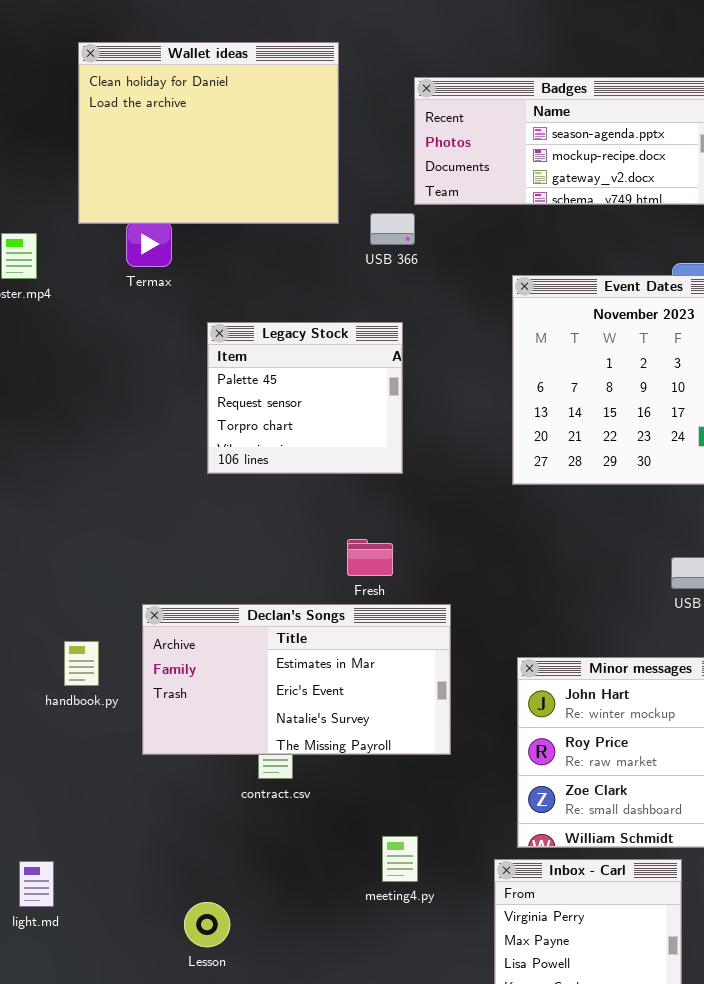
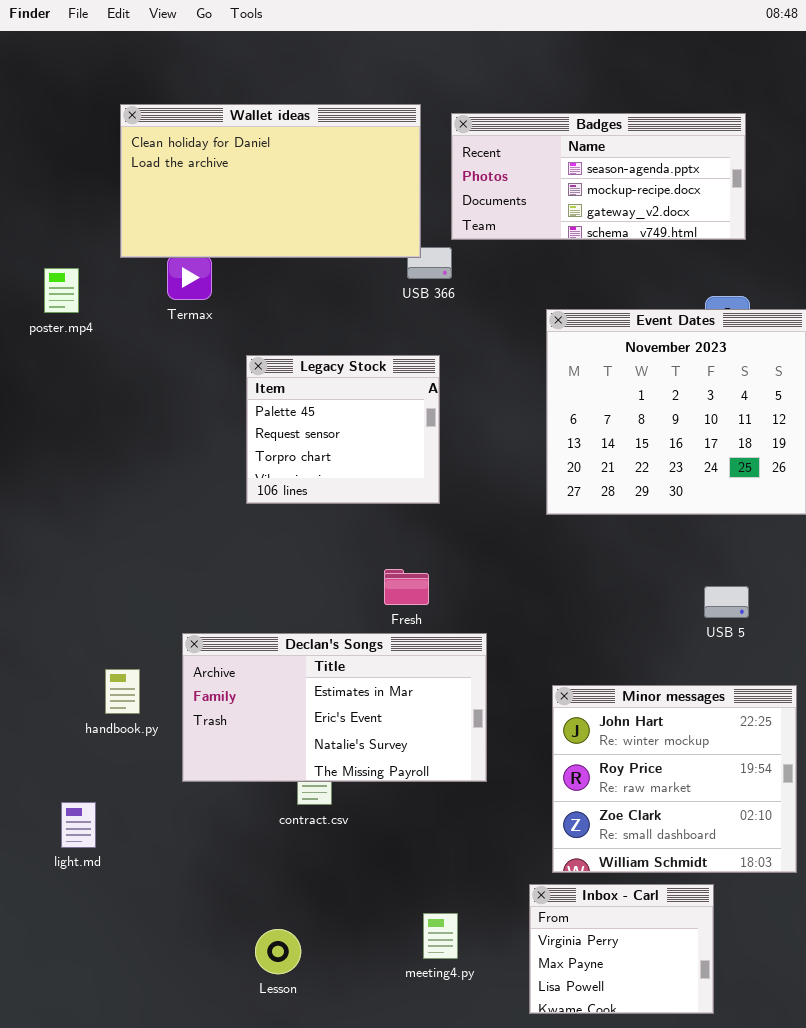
Wallet ideas: [78,42,339,224] -> [120,104,421,258], resized
meeting4.py: [382,836,418,882] -> [423,913,458,959], moved
light.md: [19,861,54,907] -> [61,802,96,848], moved
Lesson: [184,902,230,947] -> [255,929,301,974], moved

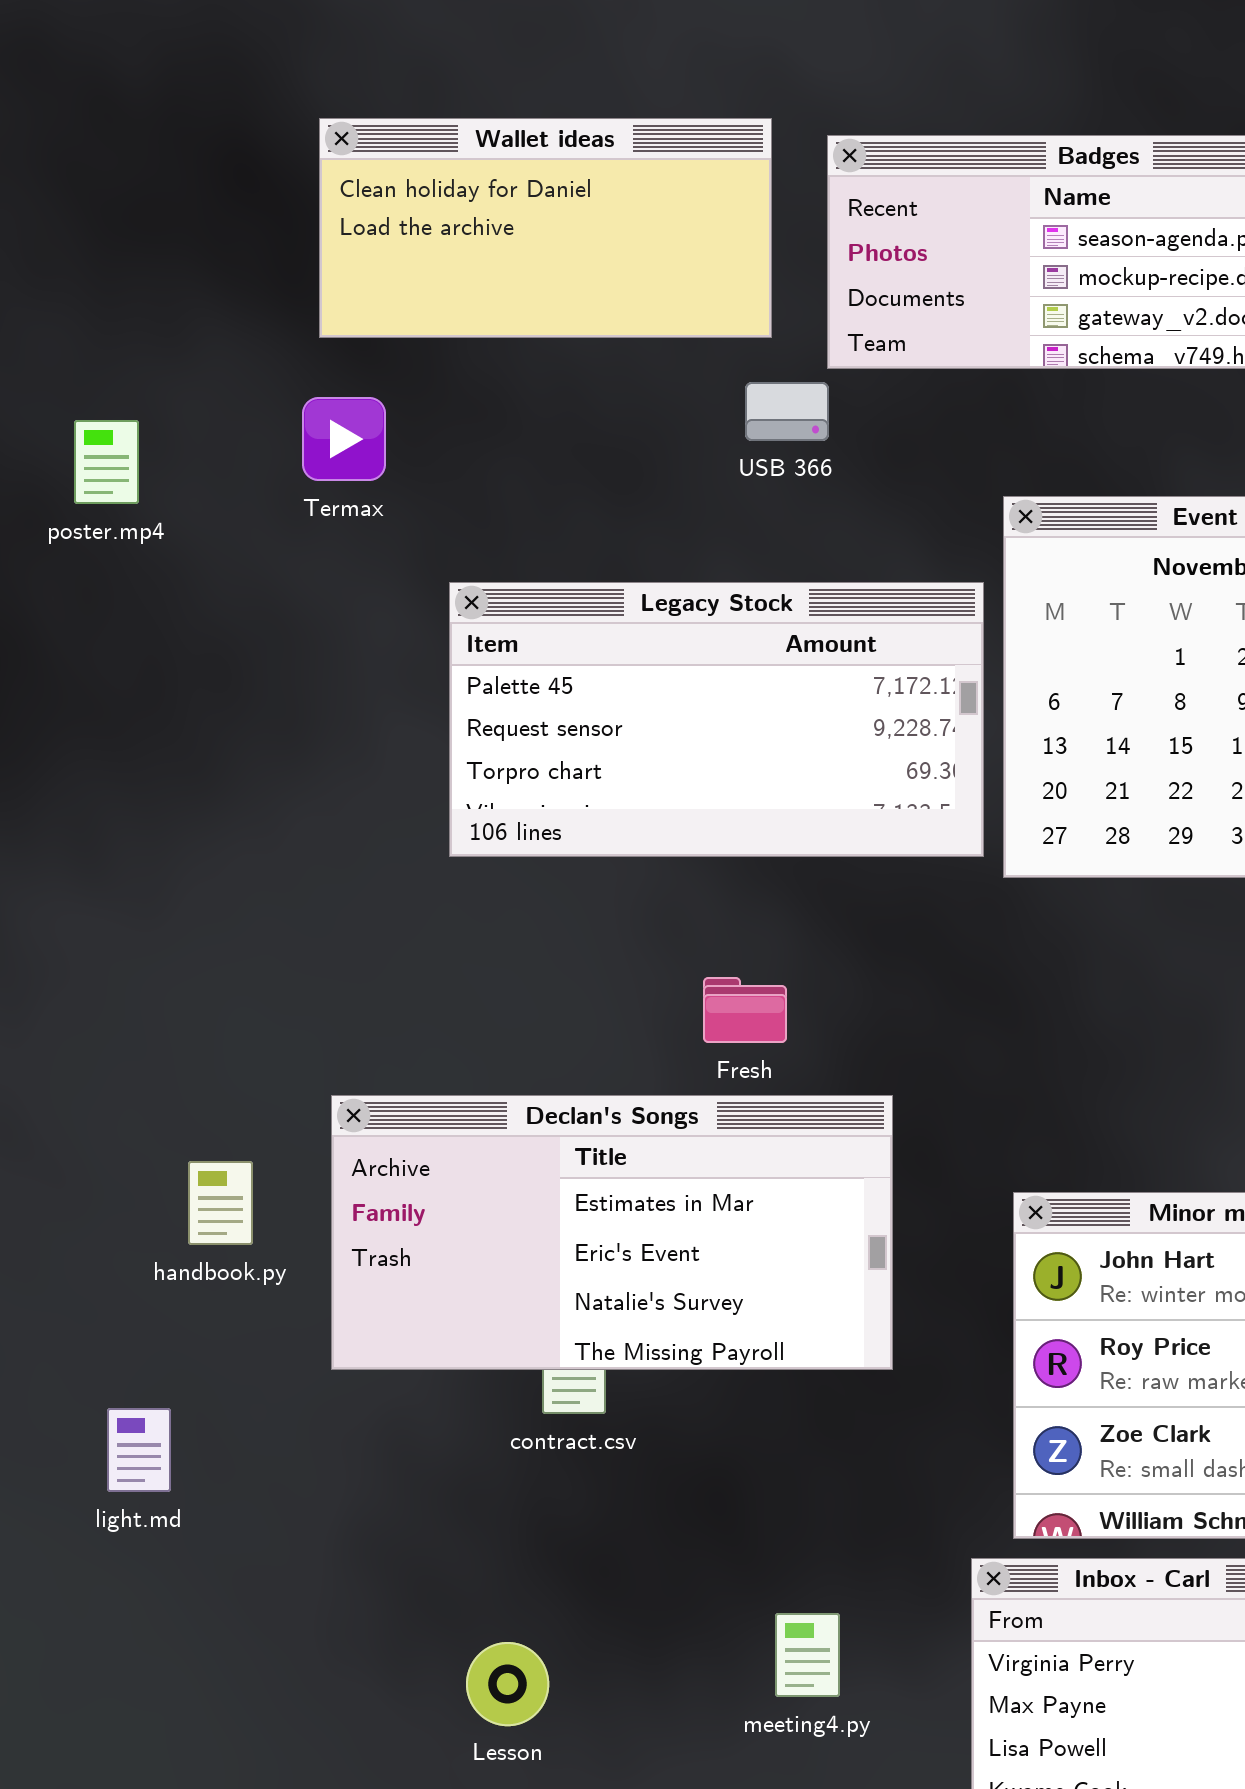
Wallet ideas: [120,104,421,258] -> [319,118,772,338], resized
Legacy Stock: [246,355,440,504] -> [449,582,984,857], resized

